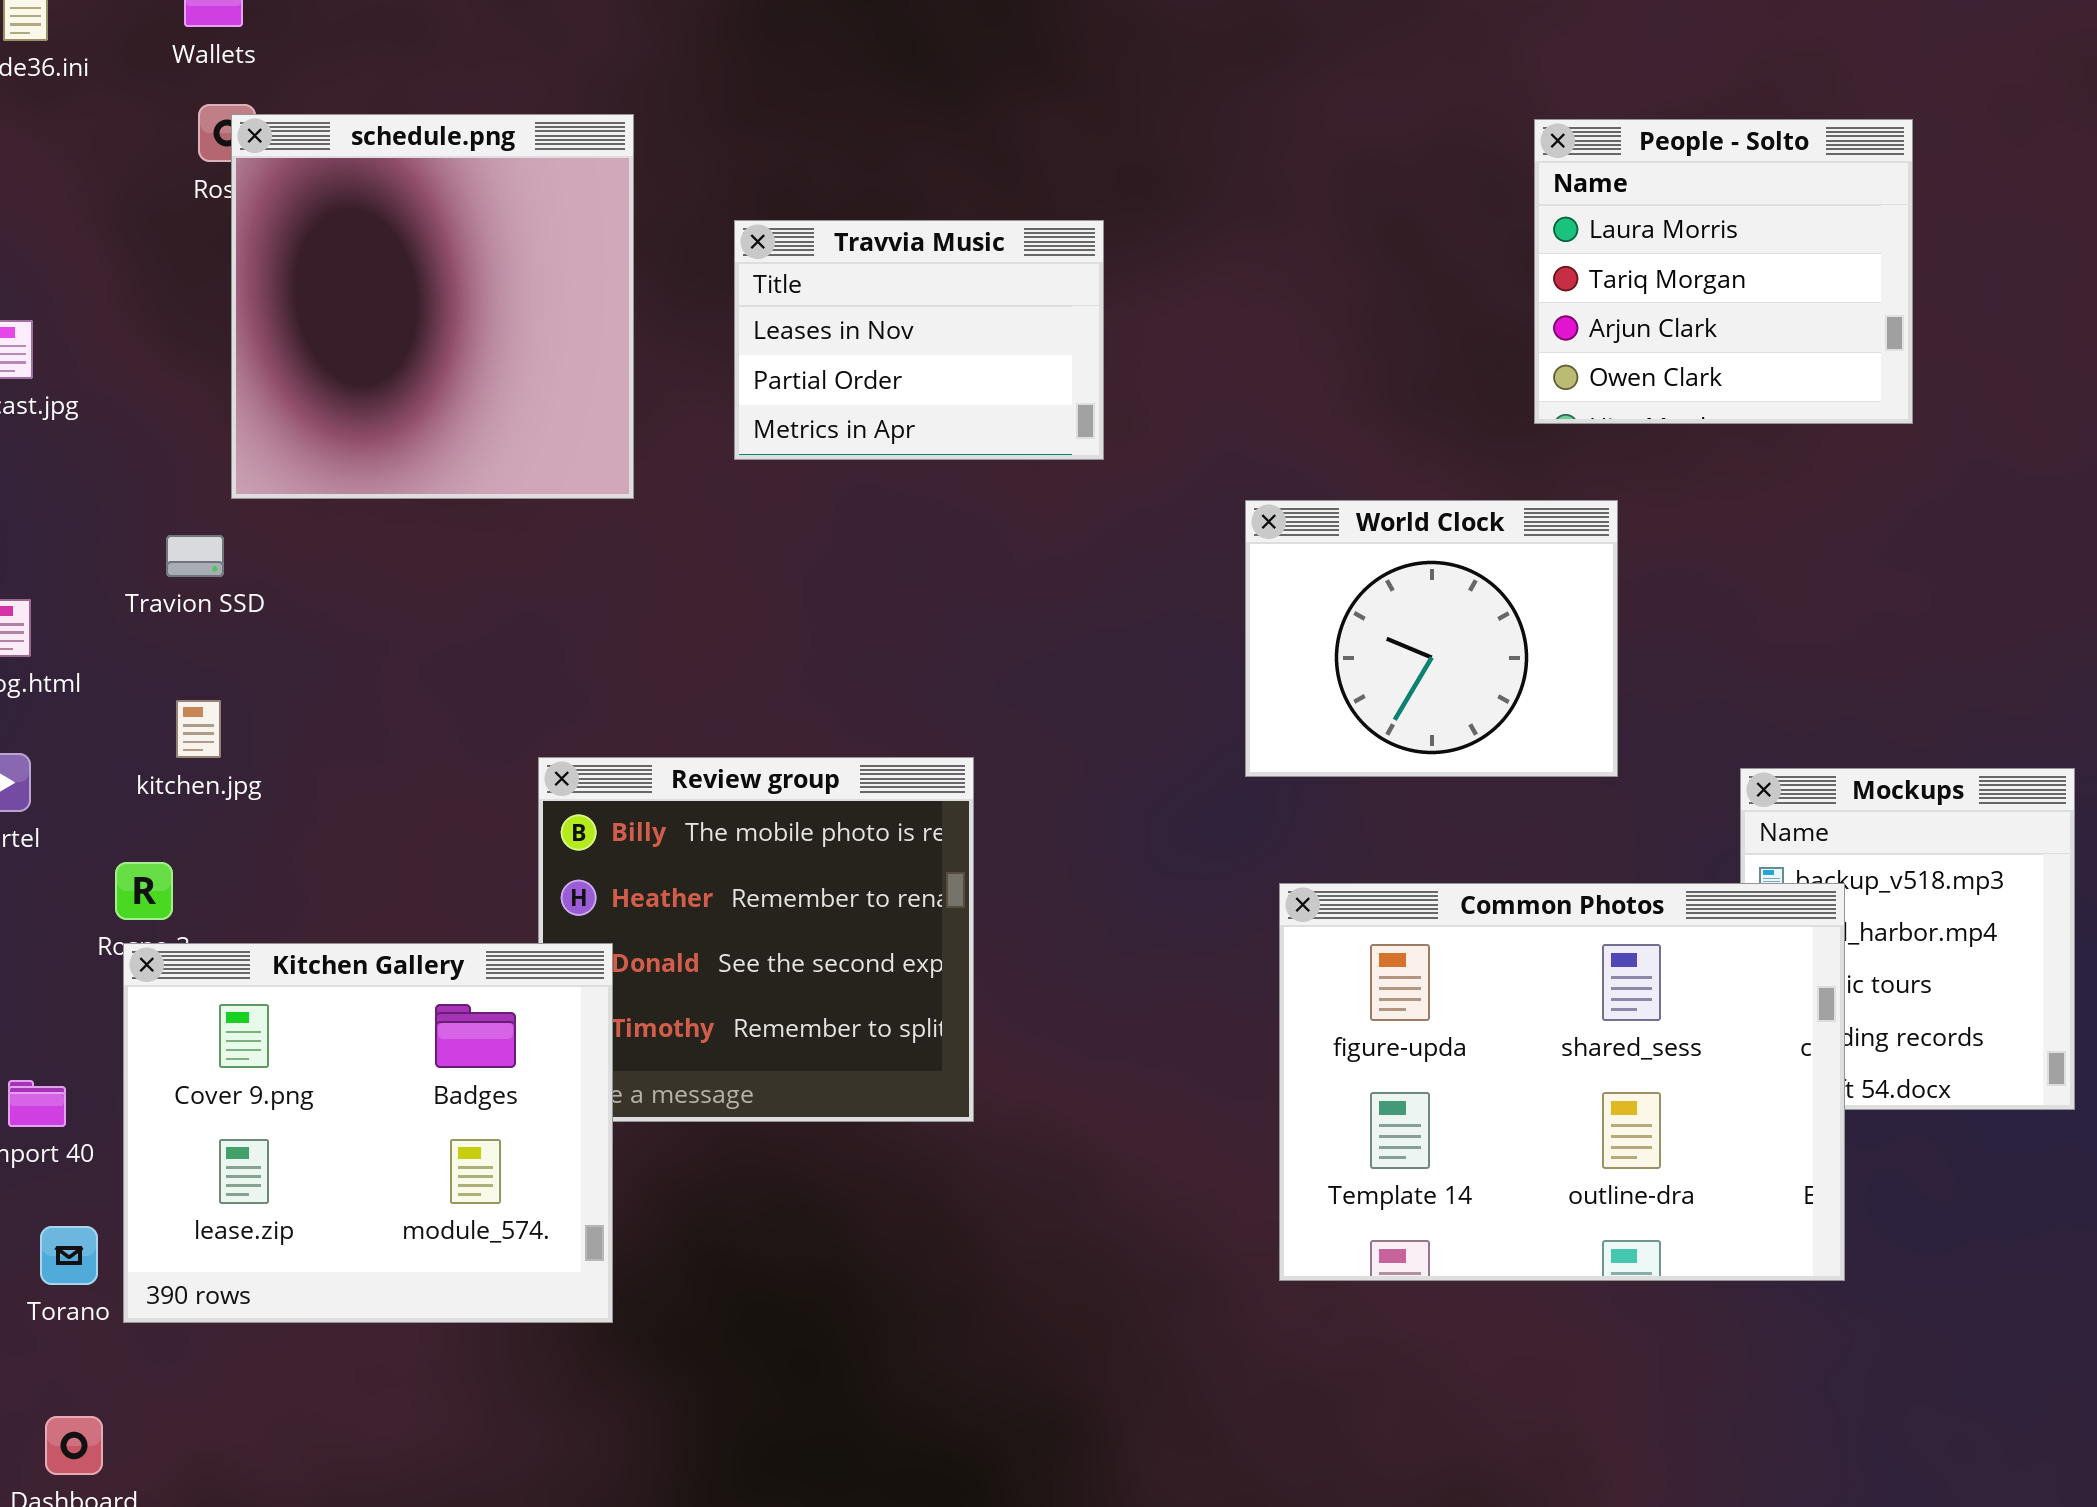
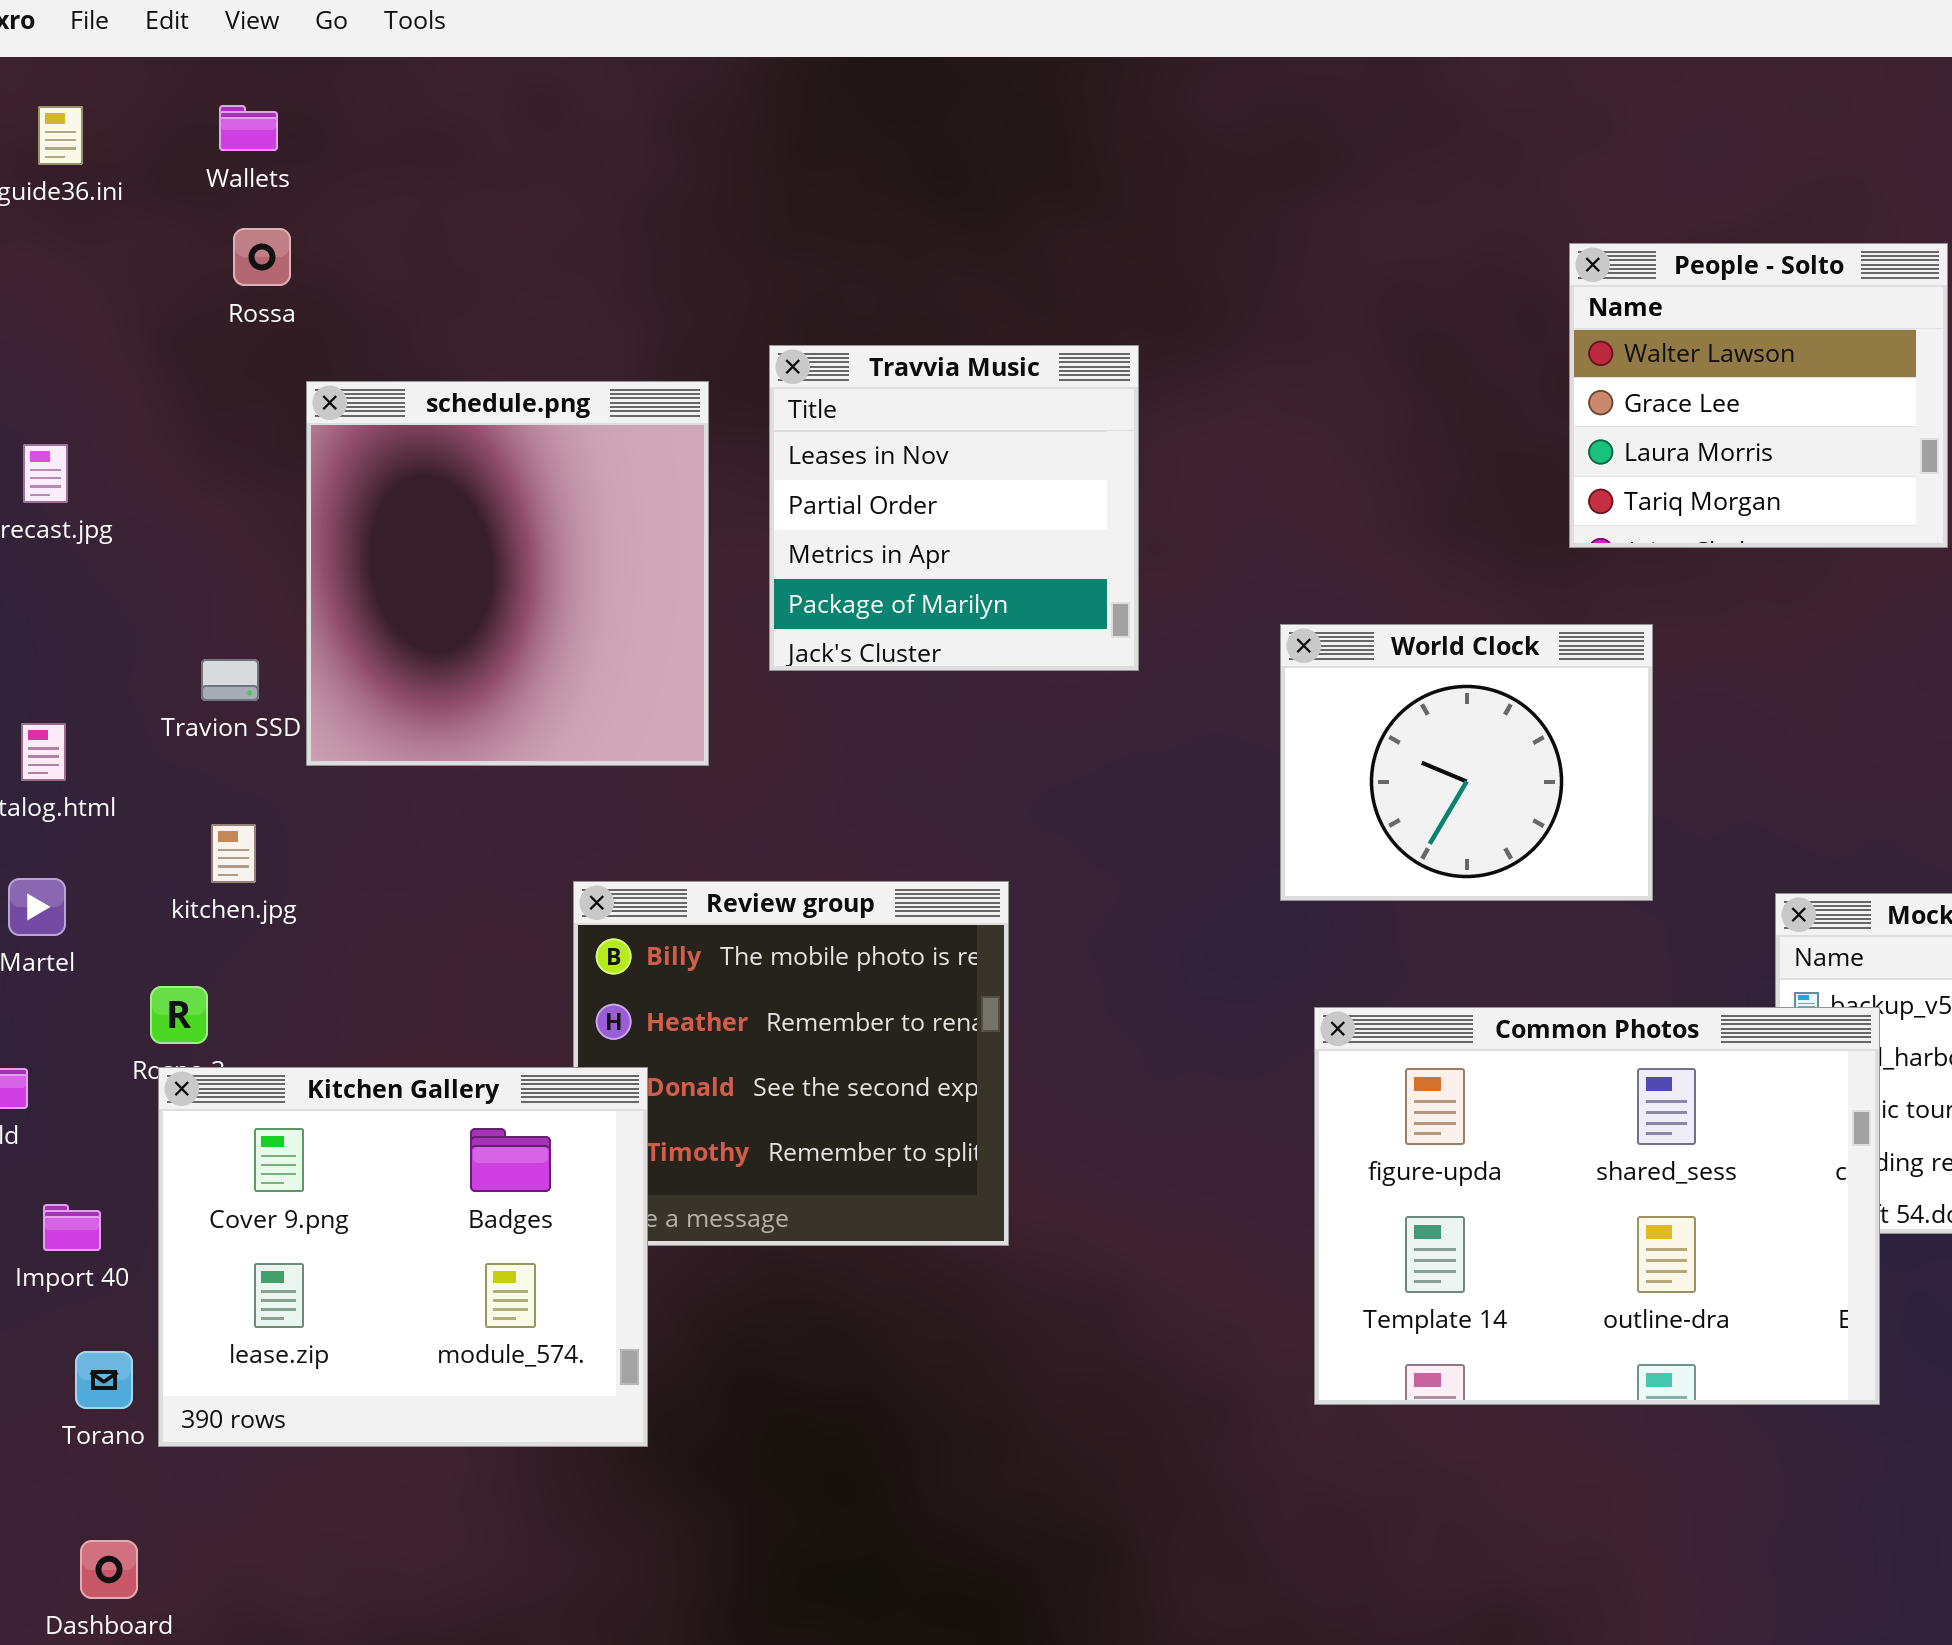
schedule.png: [231,114,634,499] -> [306,381,709,766], moved
People - Solto: [1534,119,1913,424] -> [1569,243,1948,548], scrolled up 2 rows
Travvia Music: [734,220,1104,460] -> [769,345,1139,671], resized

